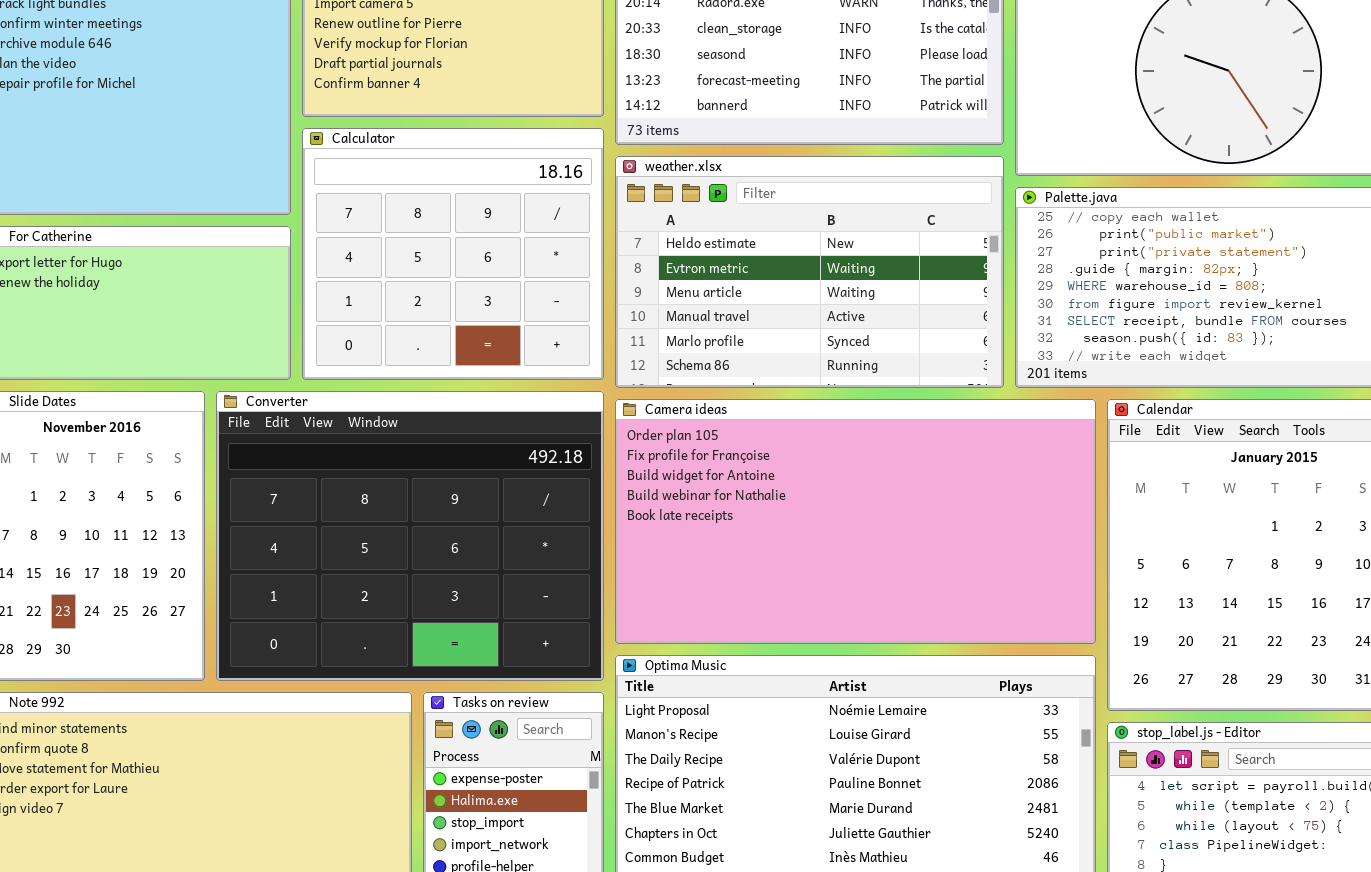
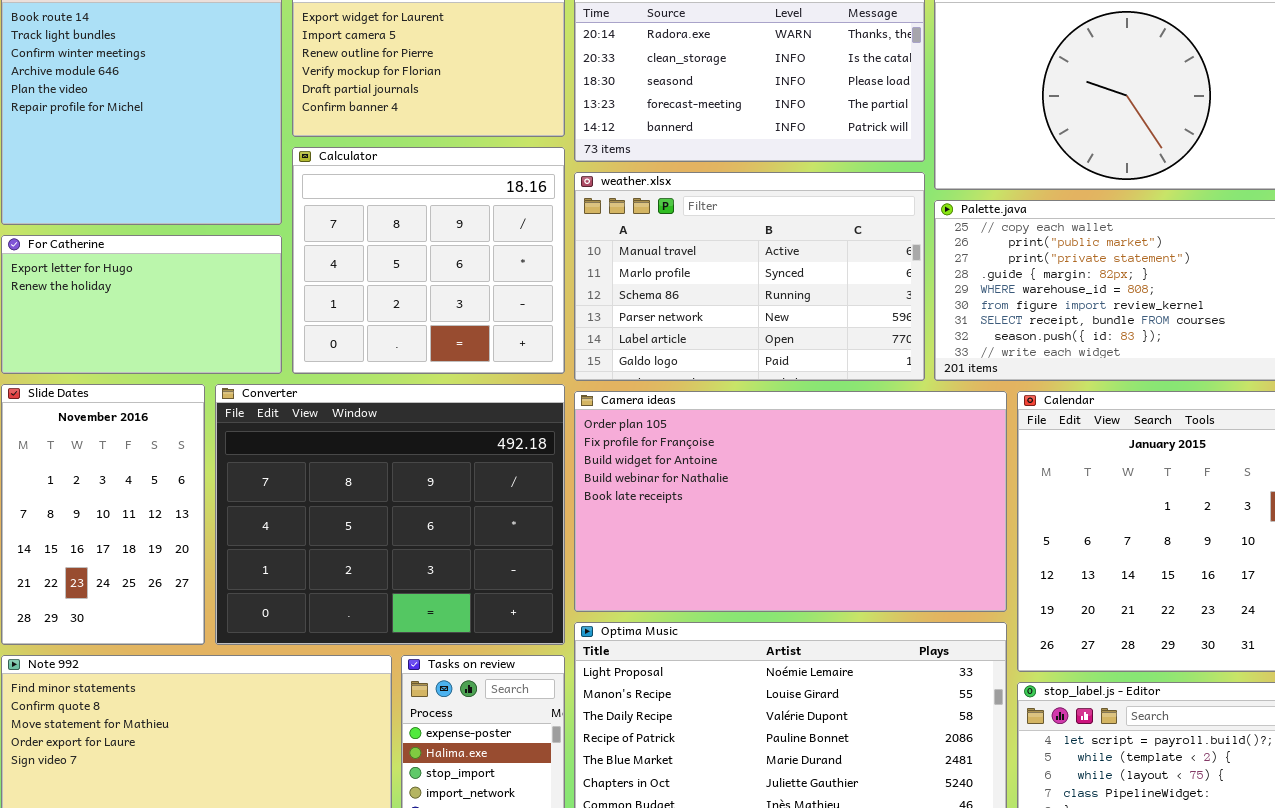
weather.xlsx: [615,156,1004,388] -> [574,172,925,381], scrolled down 3 rows

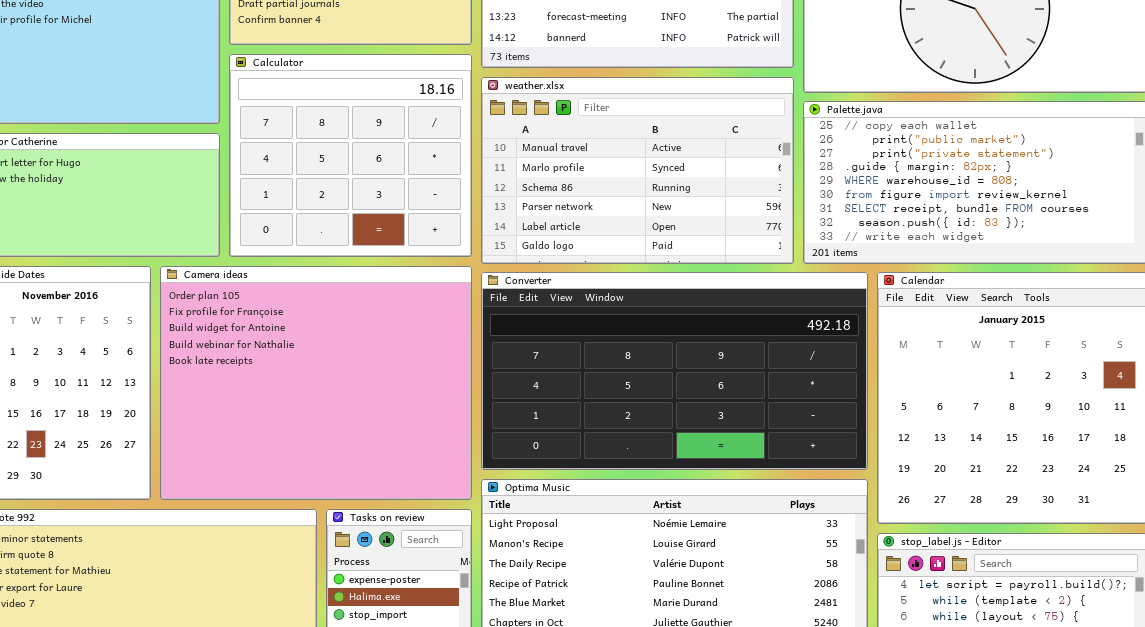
Converter: [215,384,565,645] -> [481,272,868,470], moved, resized
Camera ideas: [574,391,1007,612] -> [160,266,472,500], moved, resized

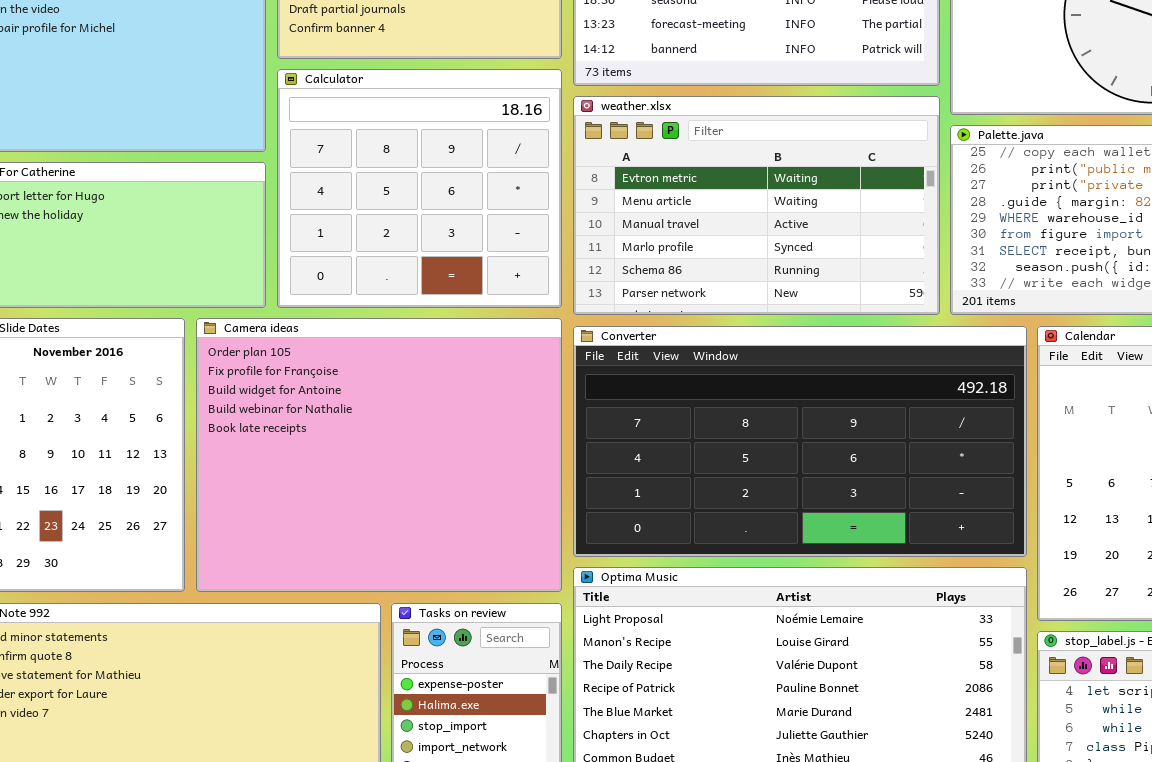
weather.xlsx: [481,77,794,264] -> [573,96,940,315], scrolled up 2 rows

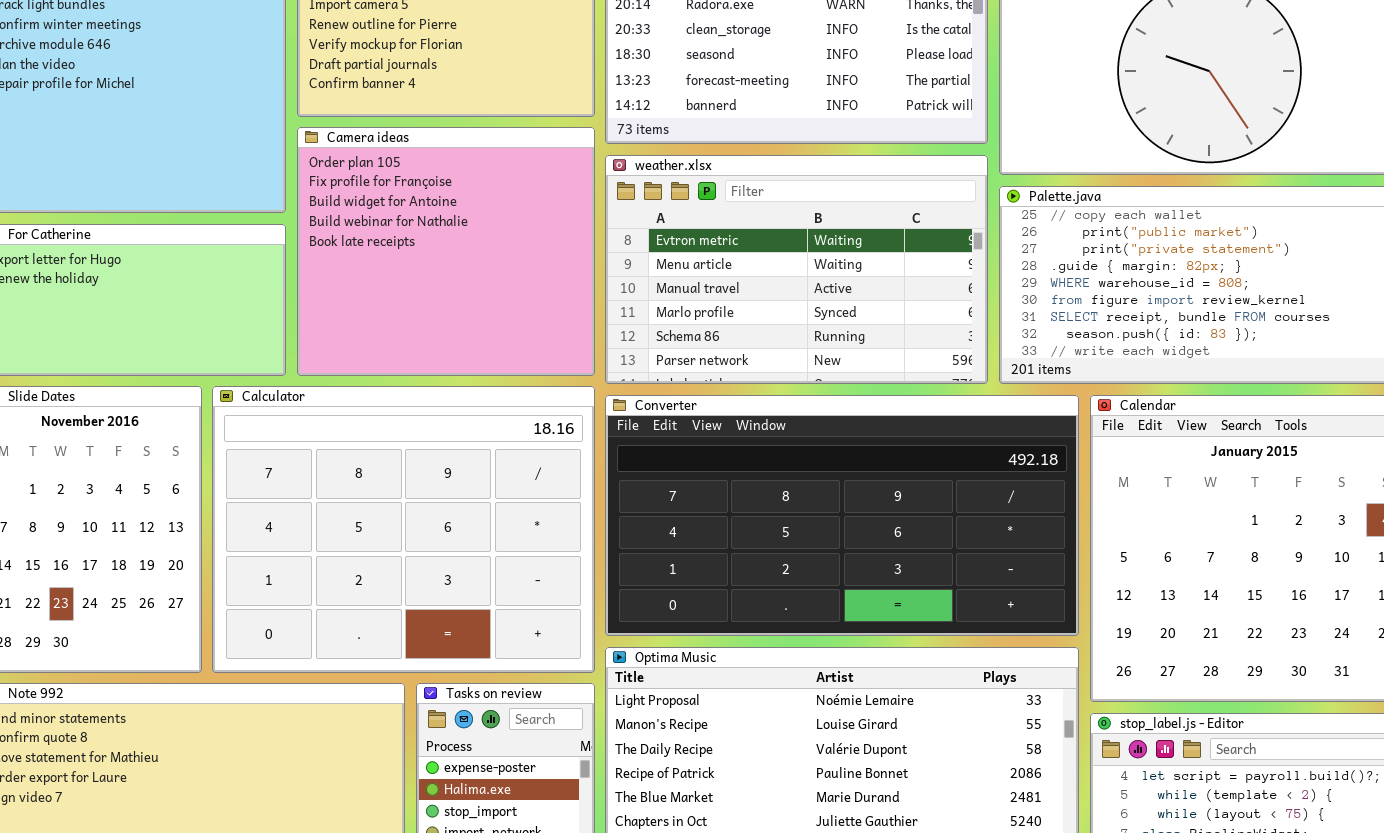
Calculator: [277,69,562,308] -> [212,386,595,673], moved, resized
Camera ideas: [196,318,562,592] -> [297,127,595,376], moved, resized

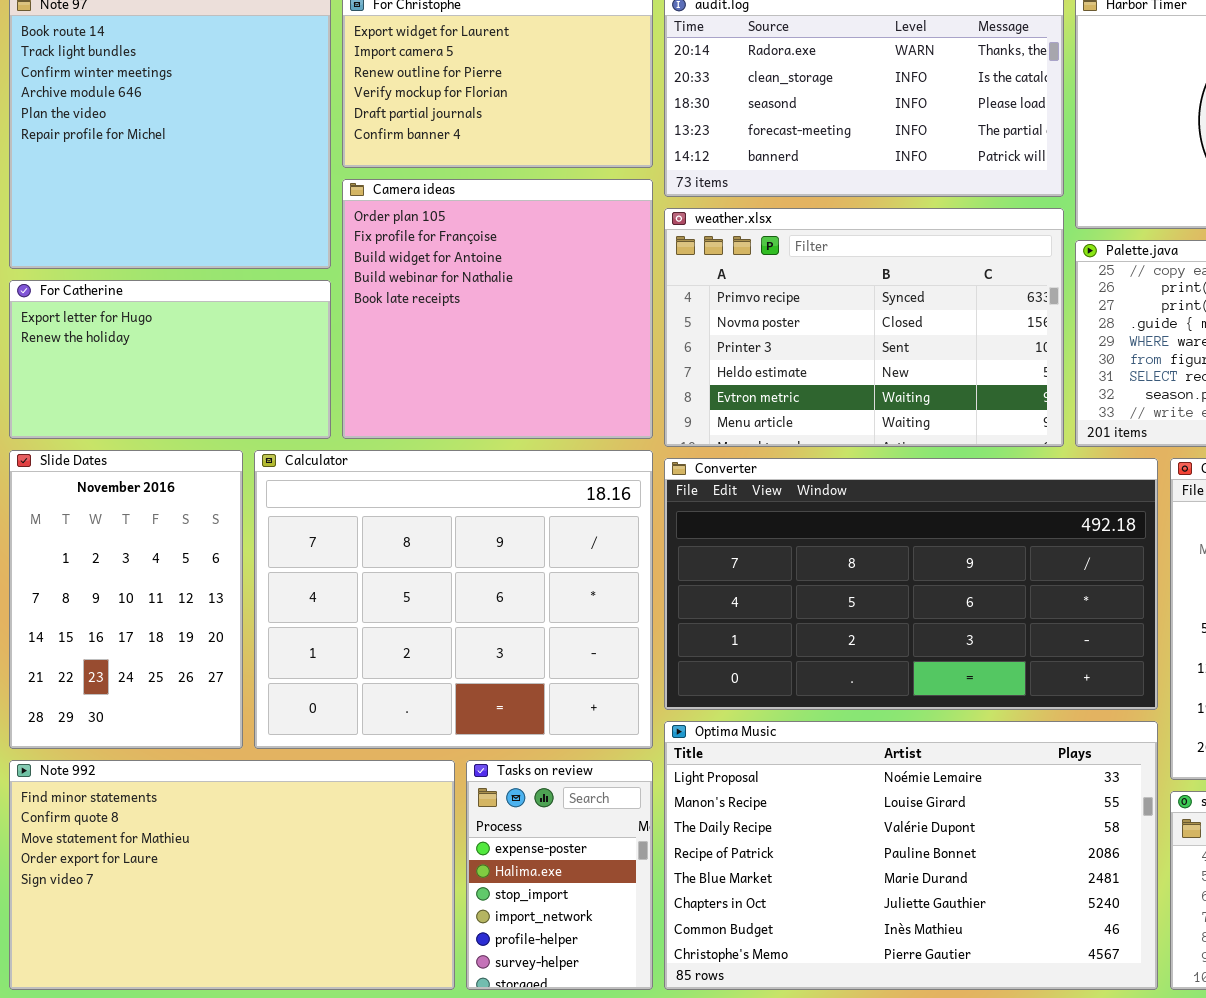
weather.xlsx: [605,155,988,384] -> [664,208,1064,447], scrolled up 4 rows

